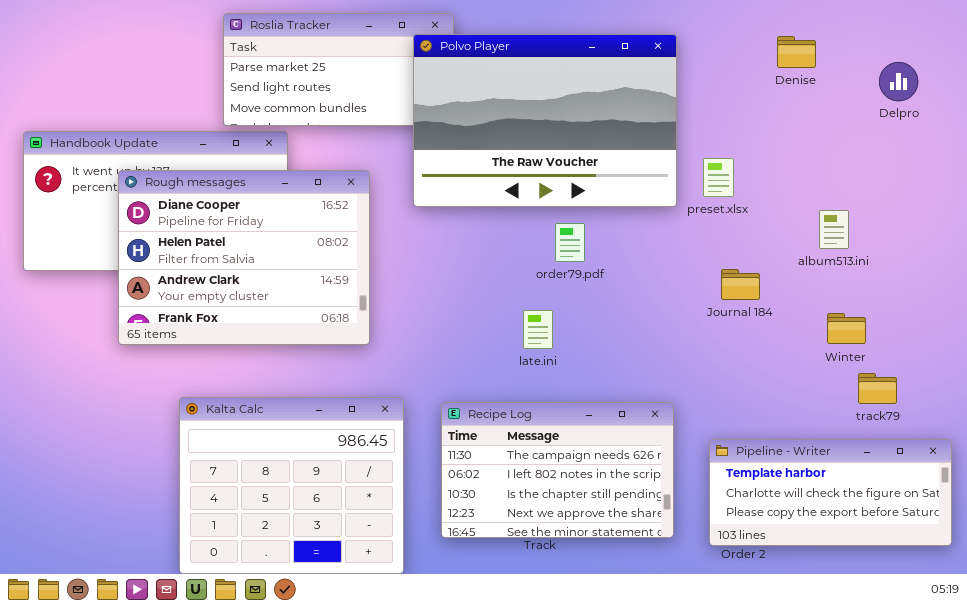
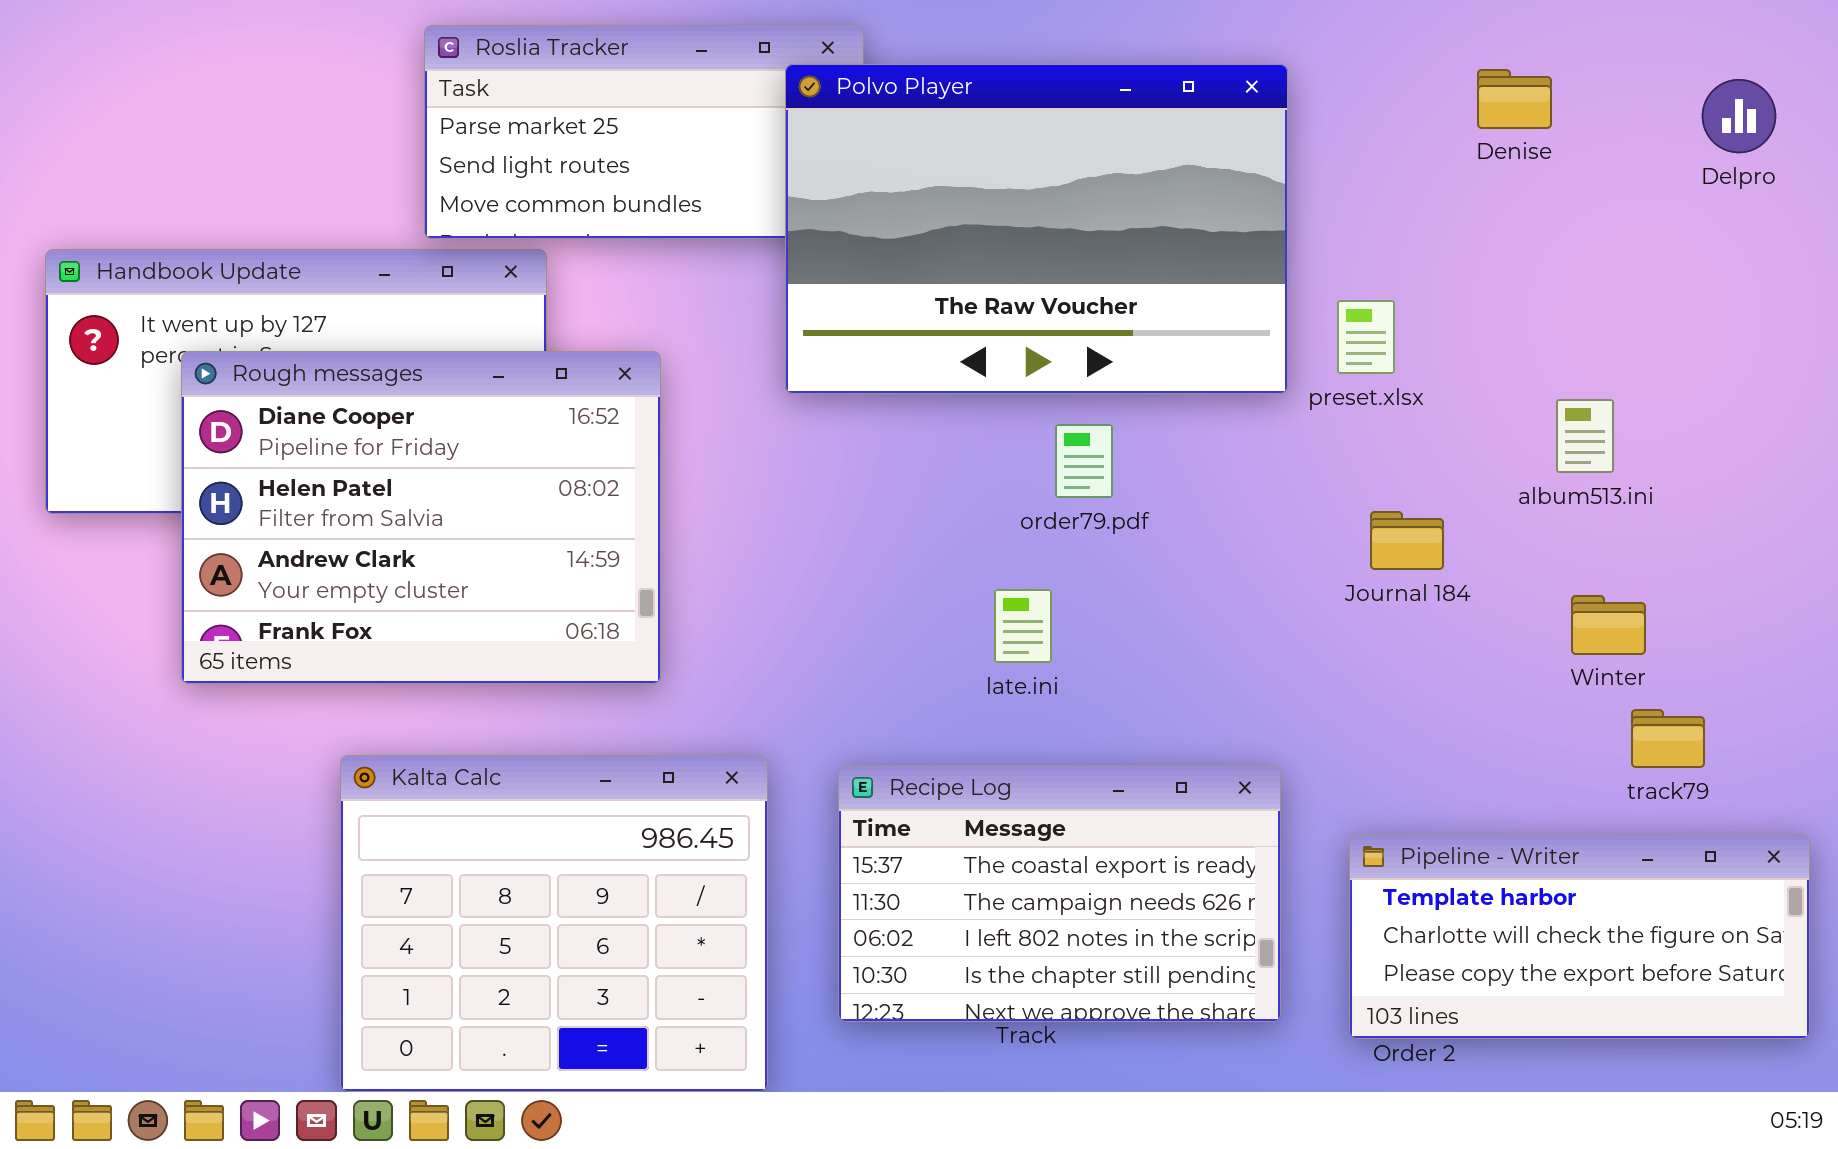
Delpro: [879,62,918,101] -> [1702,79,1776,153], moved
Rough messages: [118,170,370,345] -> [181,351,661,684], moved
Recipe Log: [441,402,674,538] -> [838,765,1281,1022], scrolled up 1 row

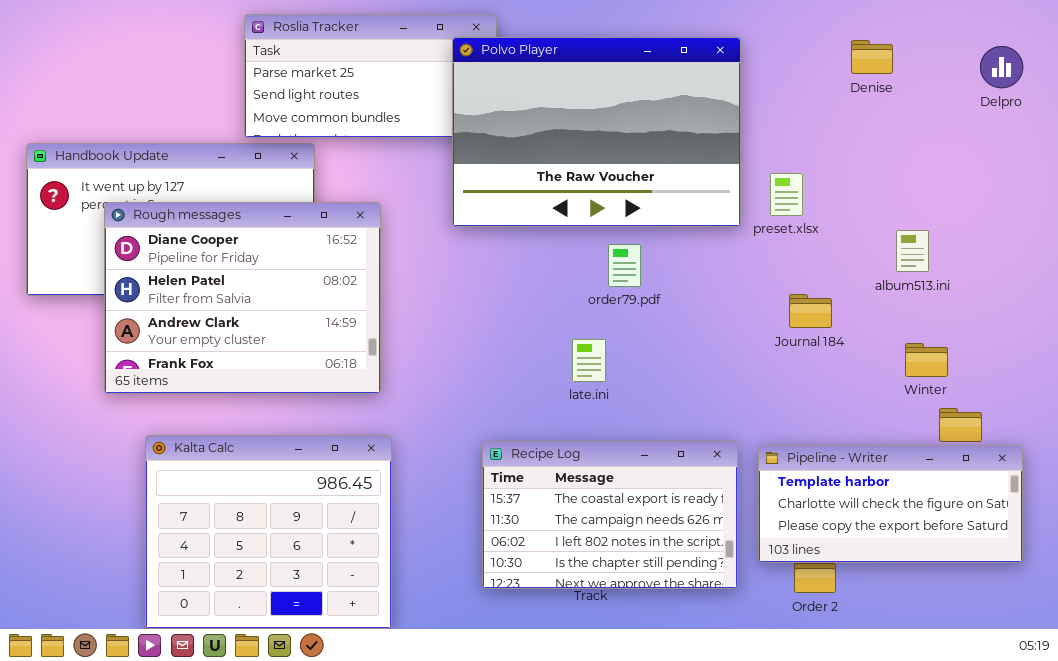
Kalta Calc: [340,755,768,1092] -> [145,435,392,629], moved
Pipeline - Writer: [1349,834,1810,1039] -> [758,445,1023,563], moved

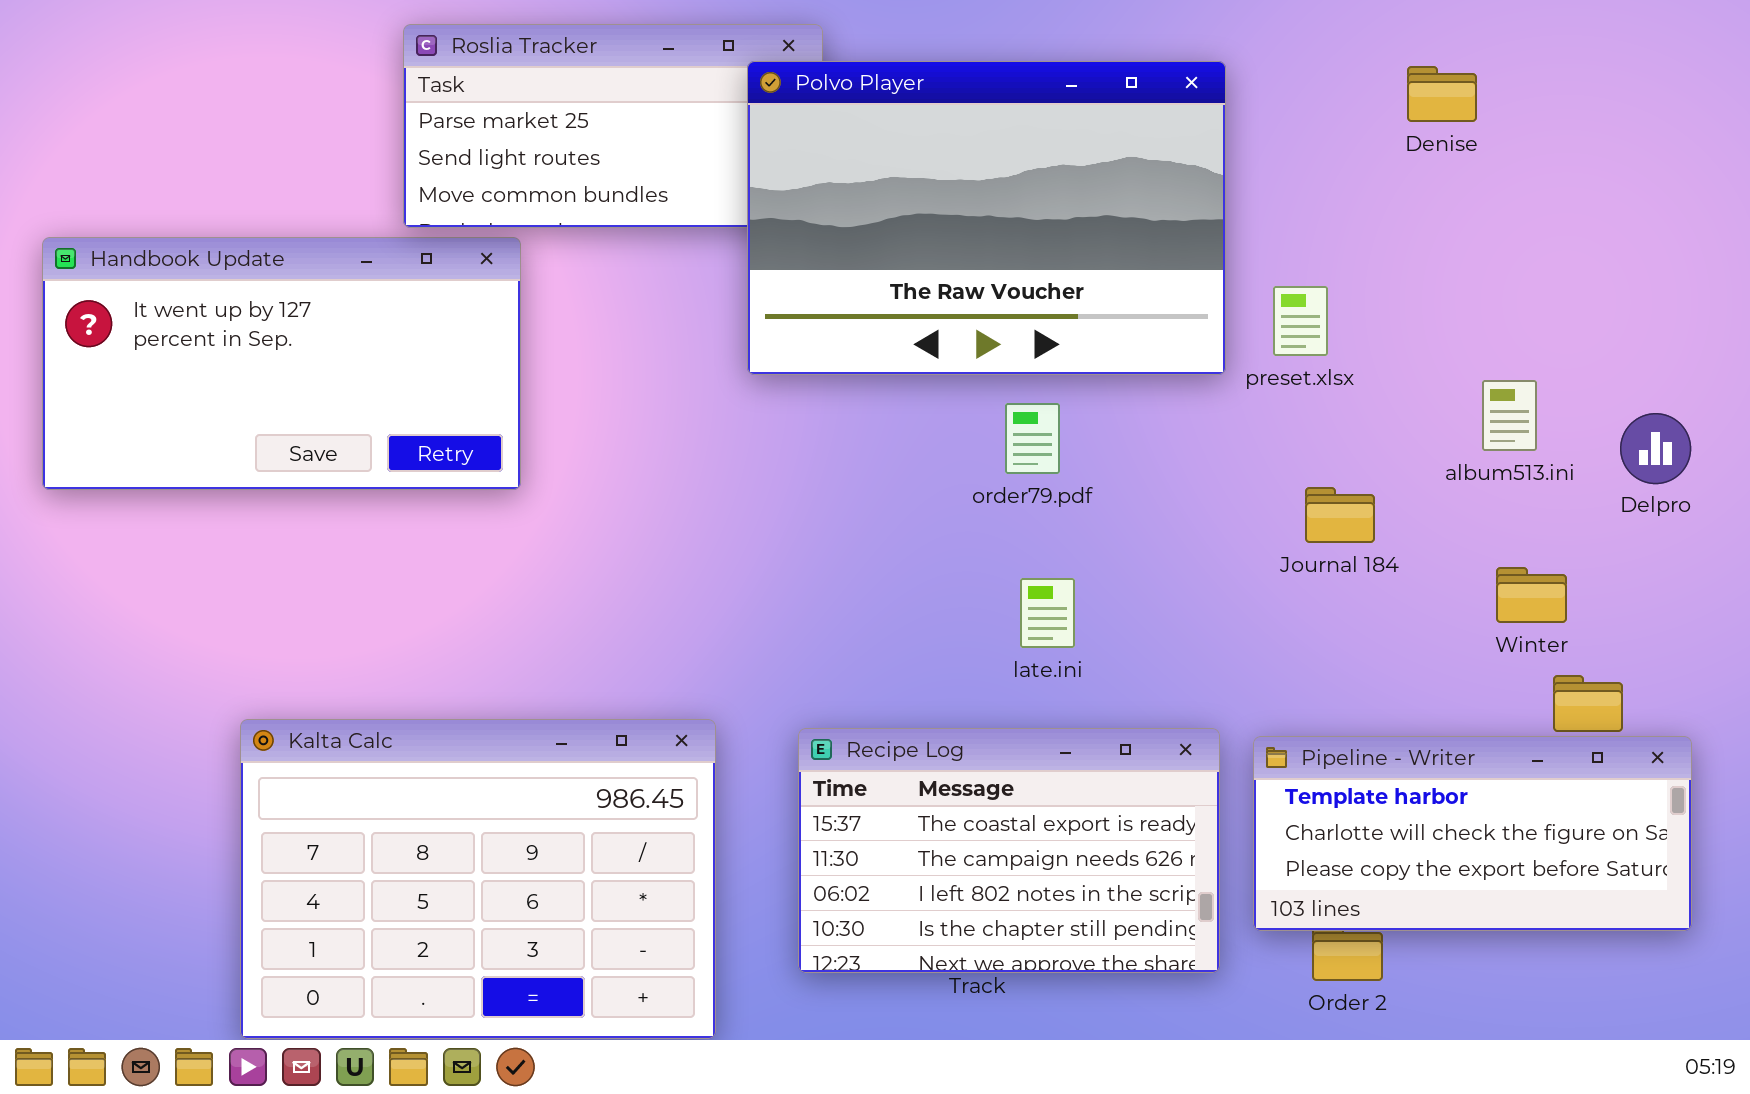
Delpro: [980,46,1023,88] -> [1620,413,1691,484], moved
Rough messages: [104,202,381,394] -> none, closed
late.ini: [572,339,606,382] -> [1020,578,1075,648], moved
Kalta Calc: [145,435,392,629] -> [240,719,716,1039], resized

